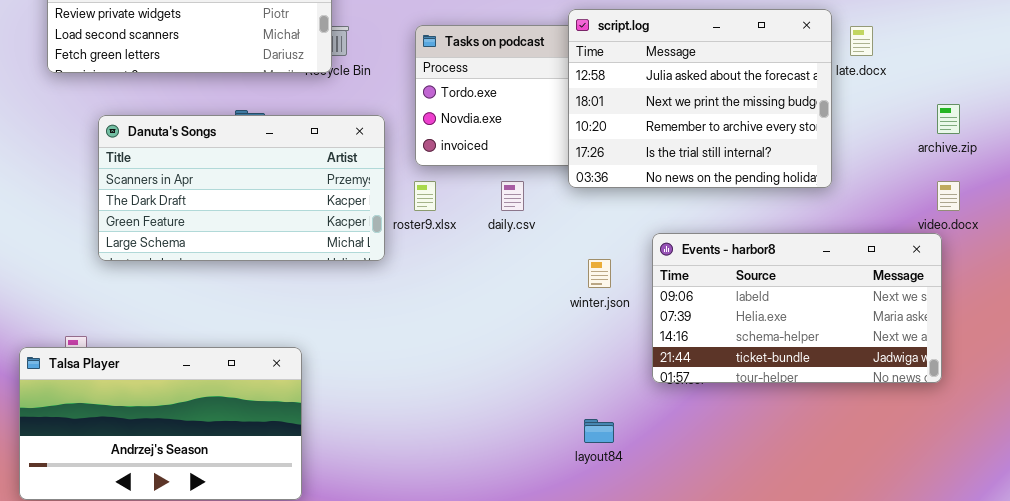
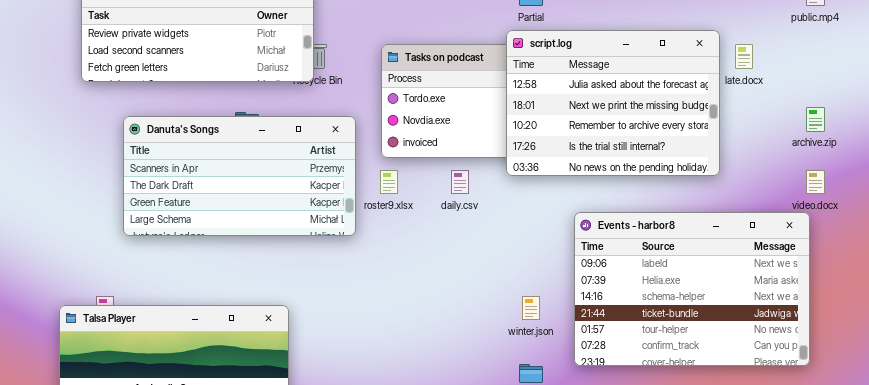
Events - harbor8: [652,233,942,383] -> [574,212,810,366], resized
winter.json: [588,259,611,288] -> [522,296,540,320], moved

